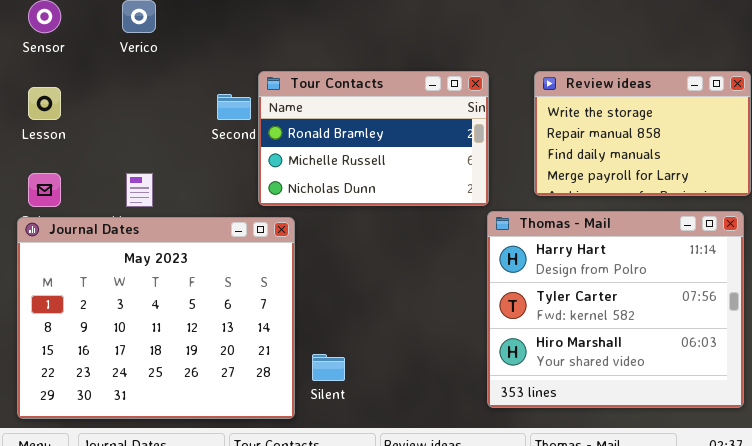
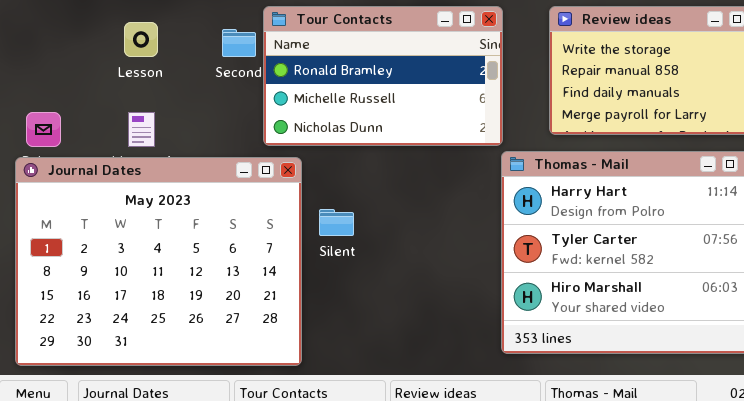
Lesson: [28,87,61,120] -> [124,22,158,57], moved
Silent: [312,354,345,381] -> [319,209,354,236], moved

